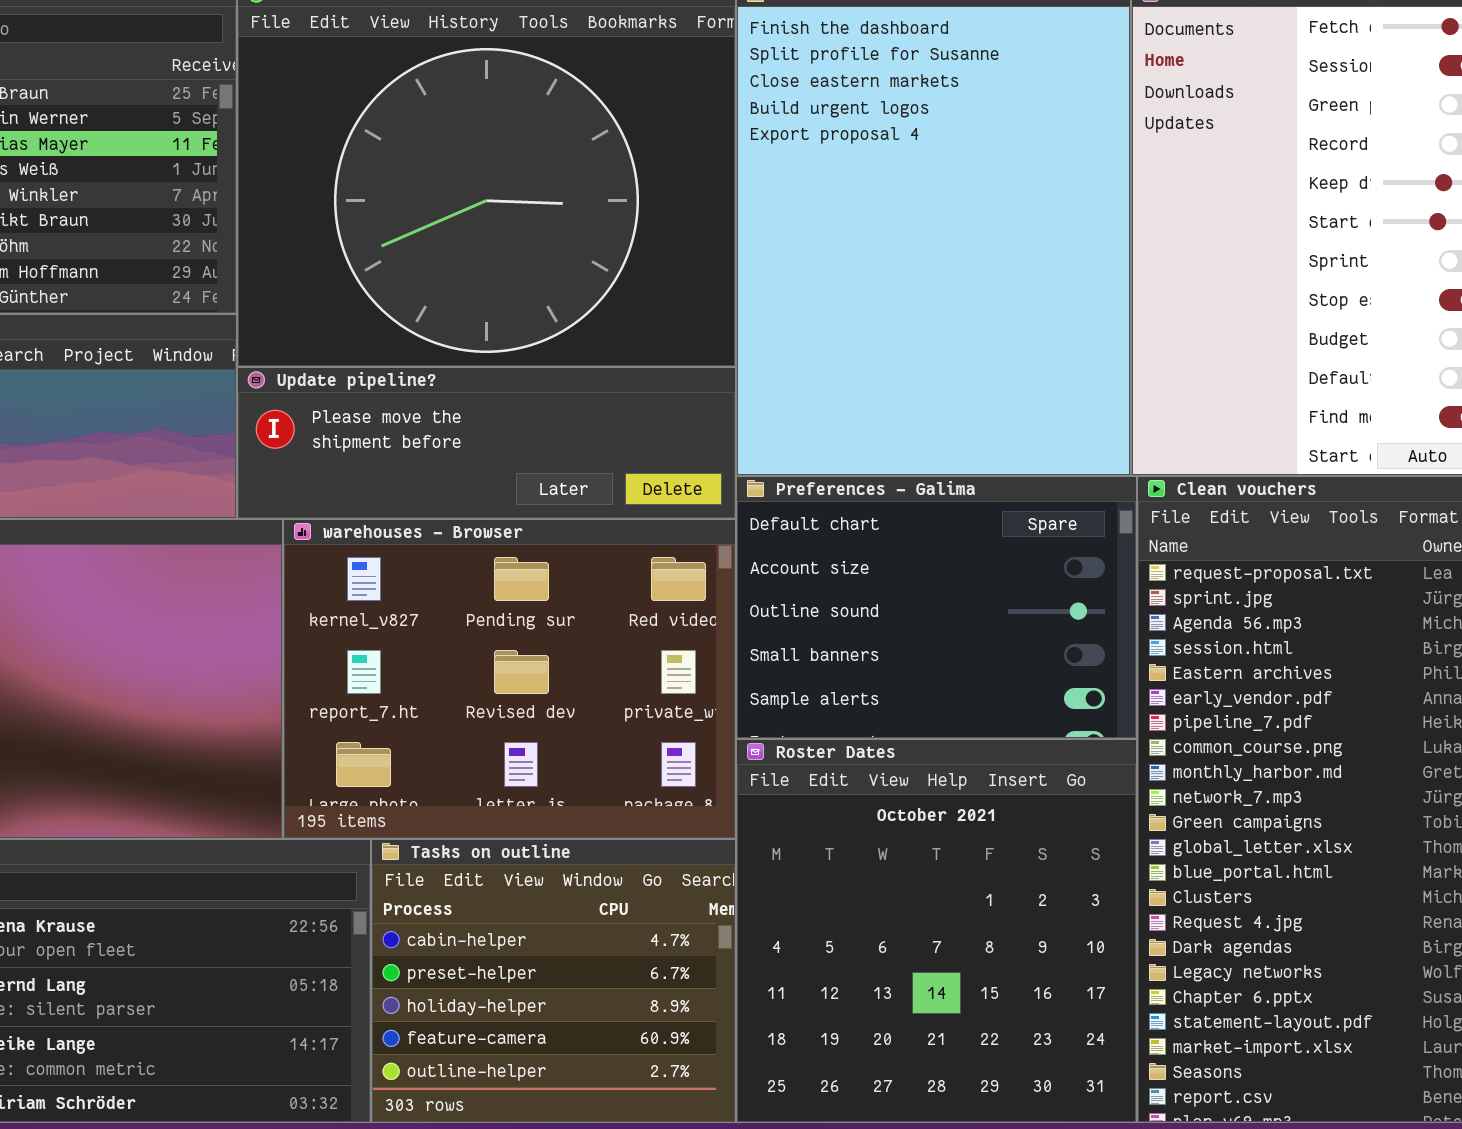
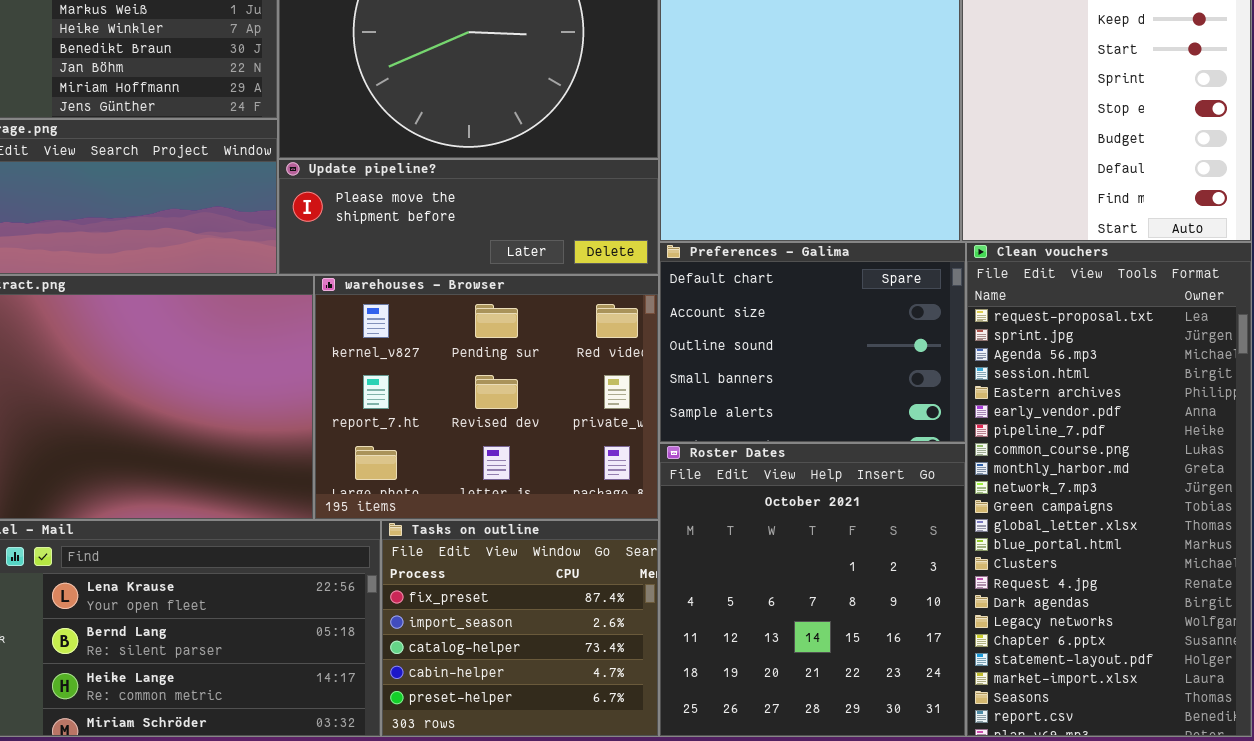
Tasks on outline: [371,839,736,1123] -> [381,520,659,737], scrolled up 3 rows

